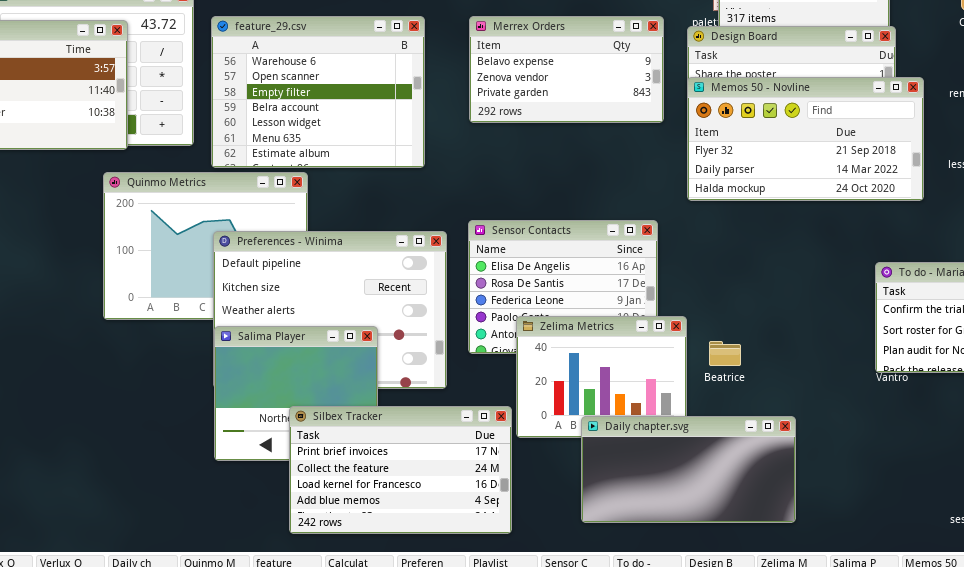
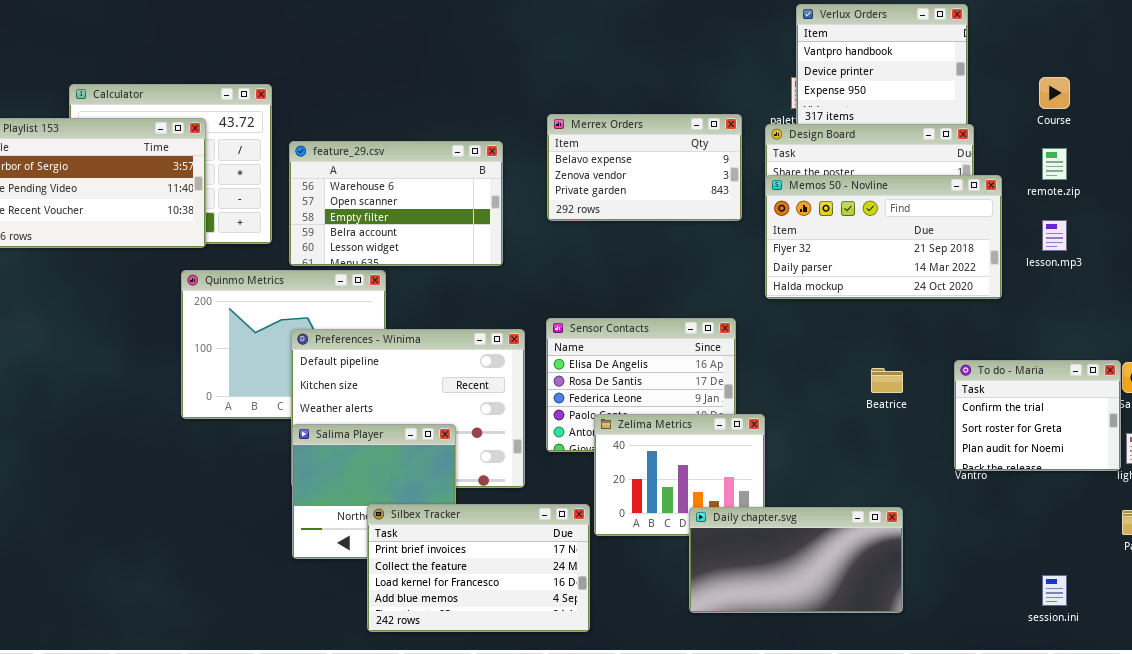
feature_29.csv: [211,16,425,168] -> [289,141,503,266], resized
Beatrice: [709,341,741,366] -> [871,368,903,393], moved
Daily chapter.svg: [581,416,796,523] -> [689,507,903,613], moved

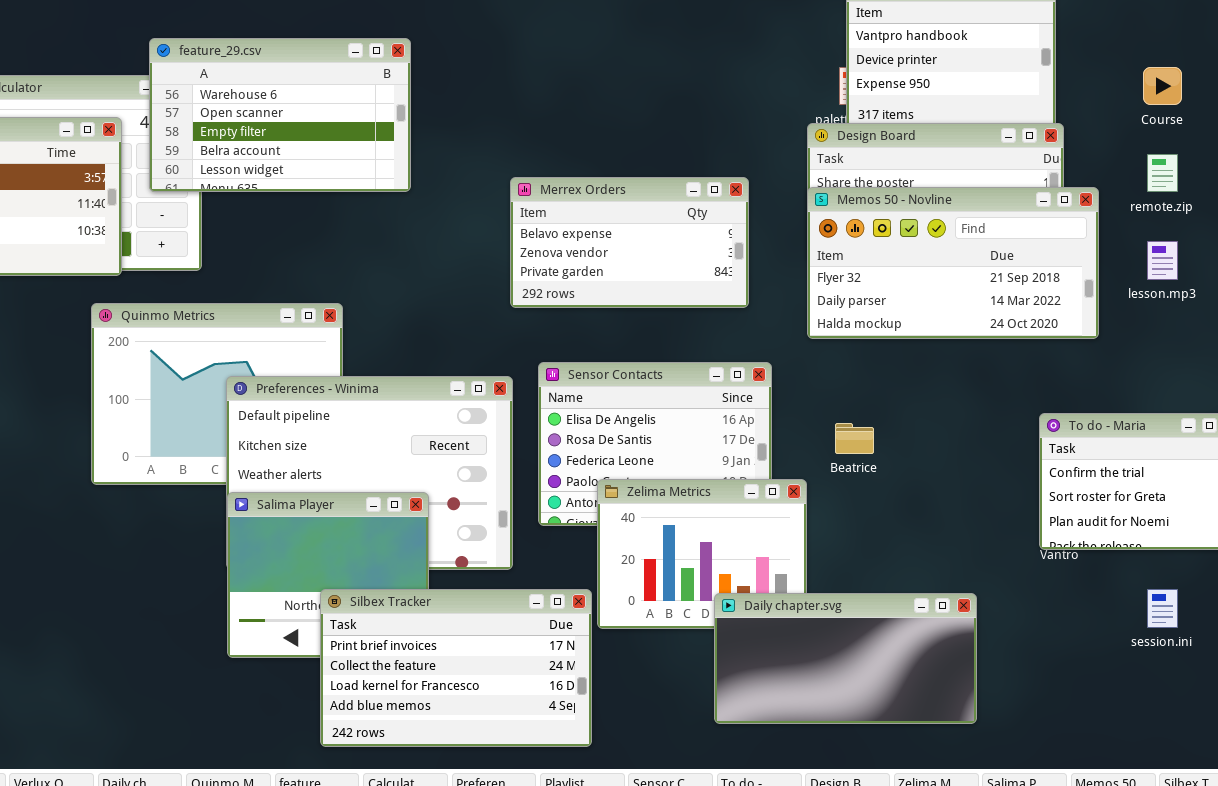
Merrex Orders: [547,114,742,221] -> [510,177,749,308], moved
feature_29.csv: [289,141,503,266] -> [149,38,411,192], moved
Beatrice: [871,368,903,393] -> [835,423,874,454], moved
session.ini: [1042,575,1067,606] -> [1147,589,1178,628], moved

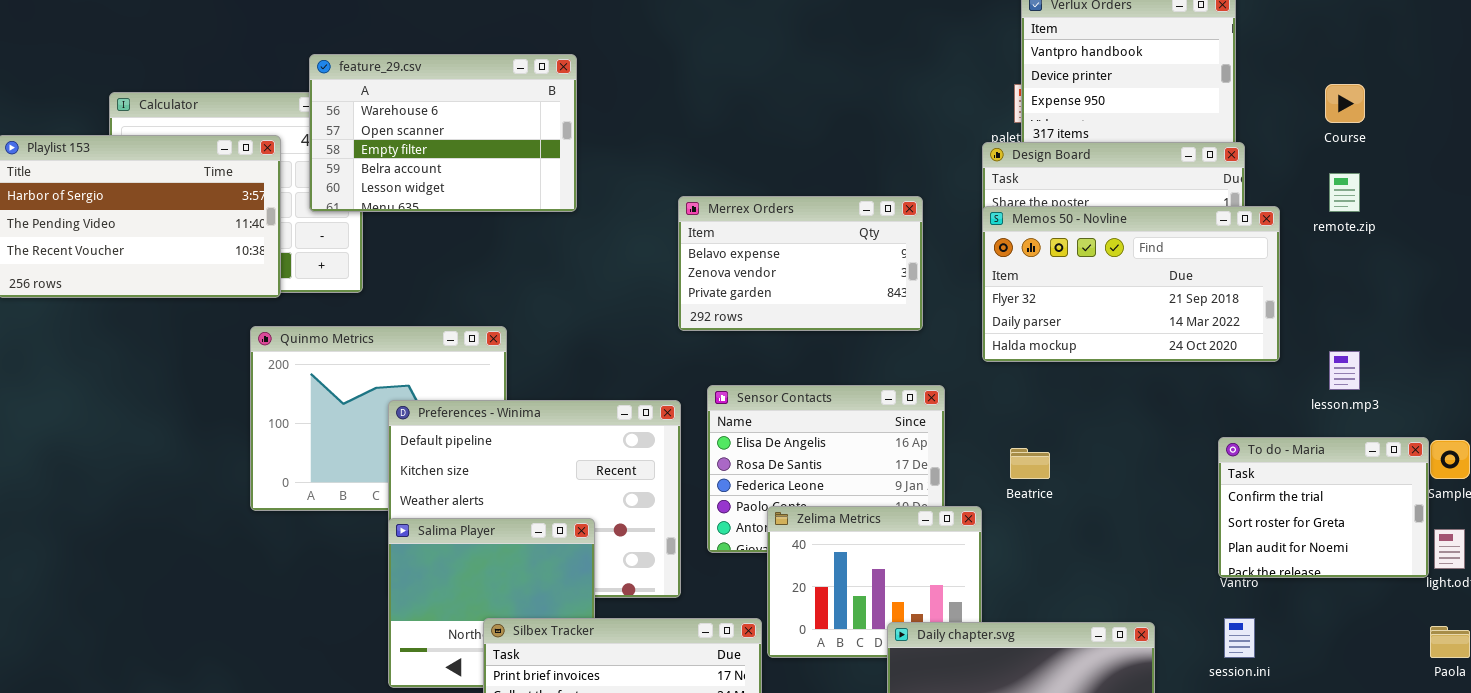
lesson.mp3: [1147,241,1178,280] -> [1329,351,1360,390], moved
session.ini: [1147,589,1178,628] -> [1224,618,1255,658], moved

